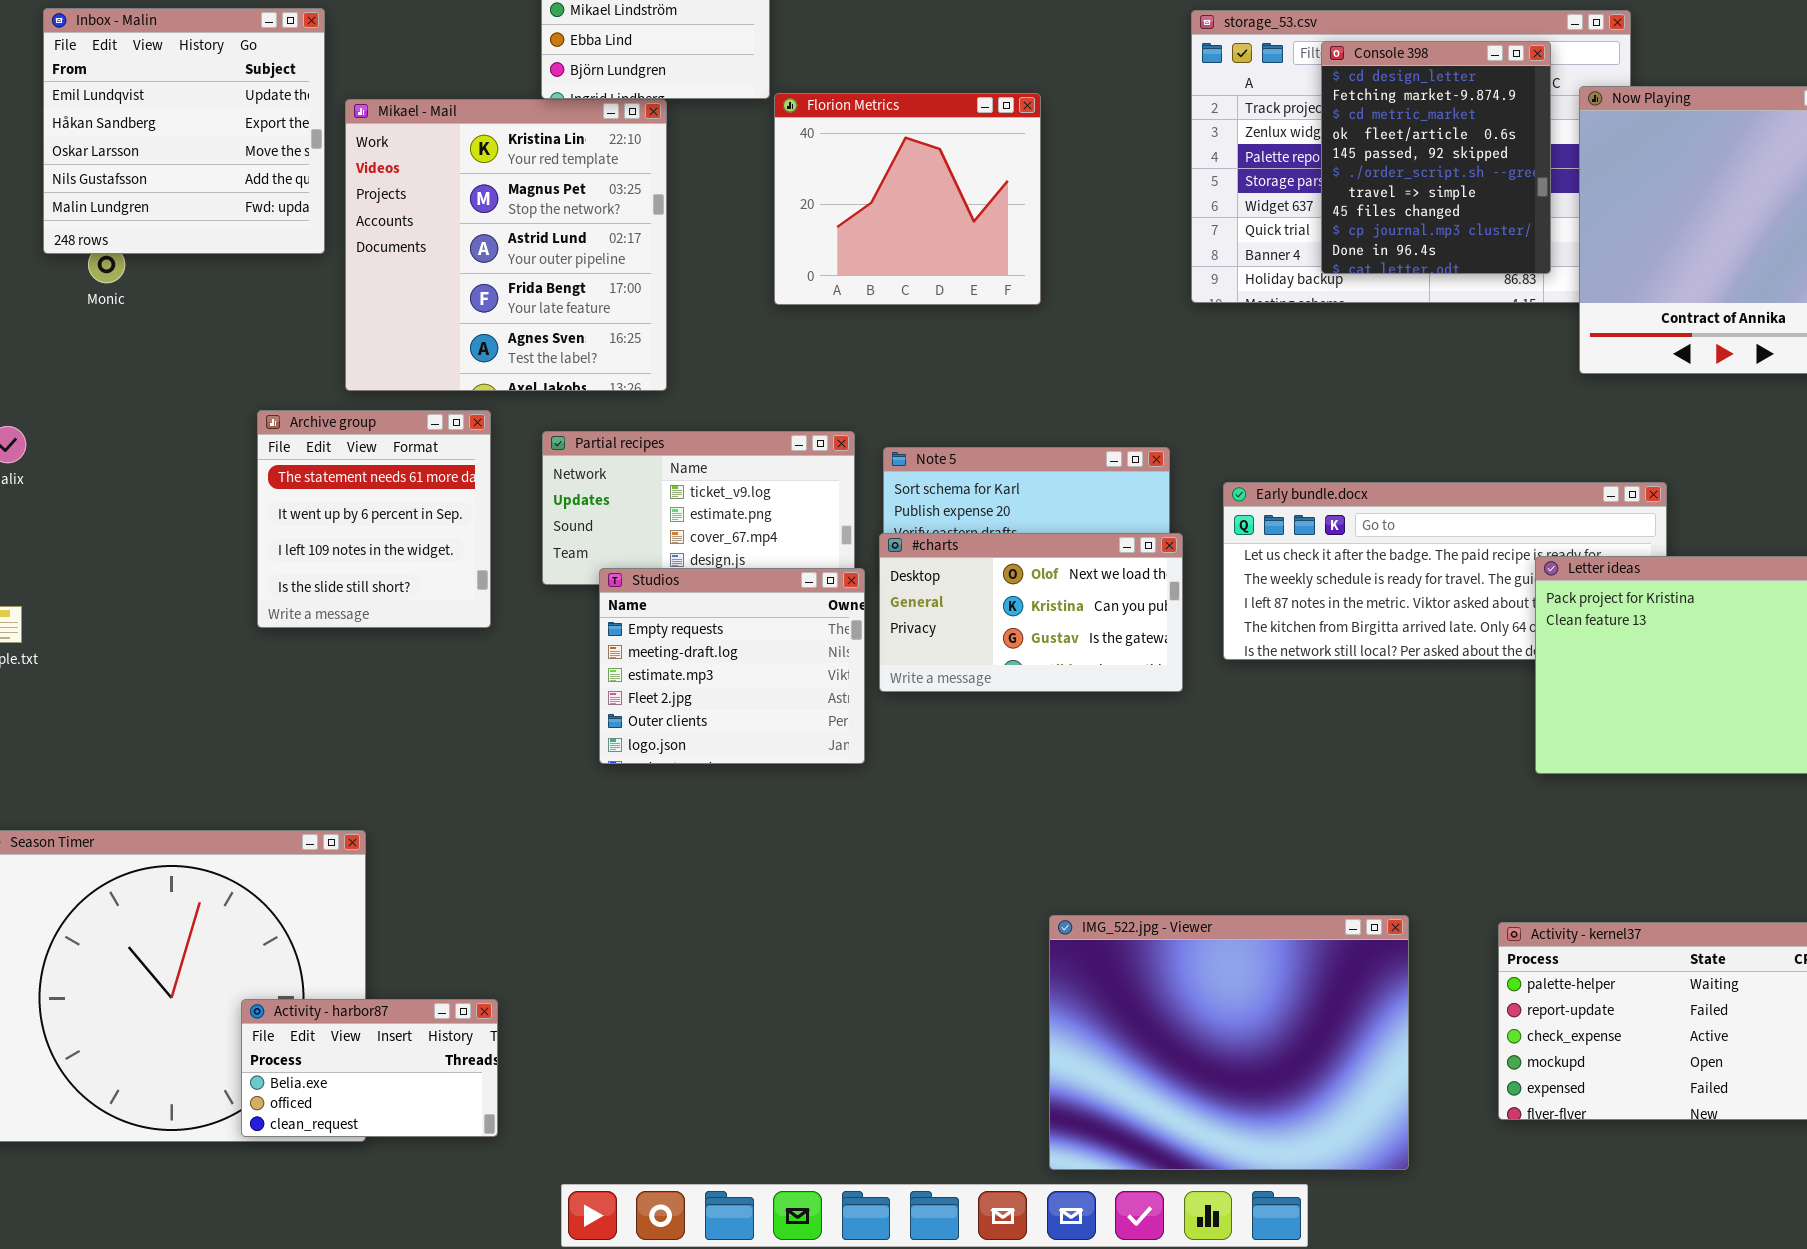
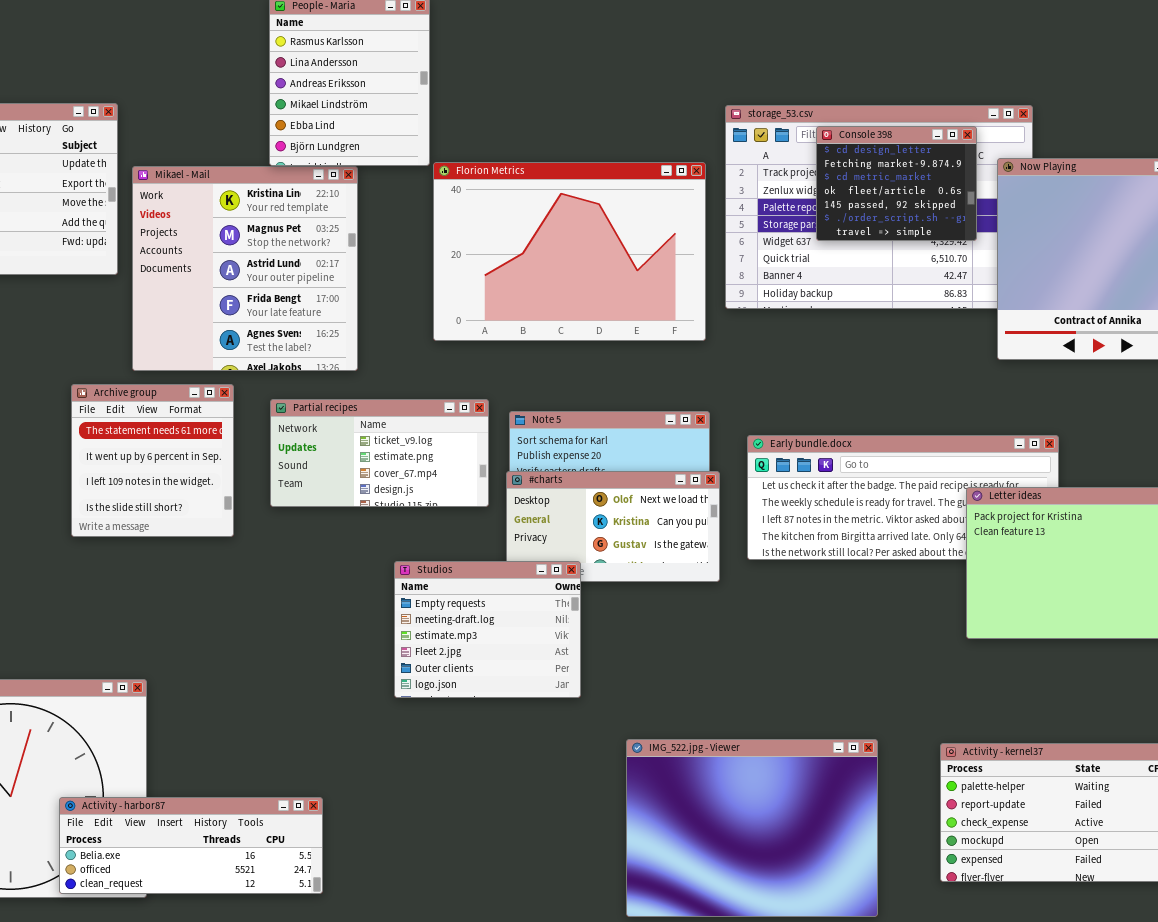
Console 398: [1321,41,1551,274] -> [816,126,977,241], resized
Florion Metrics: [774,93,1041,305] -> [433,162,706,341], resized
Studios: [599,568,865,764] -> [394,561,581,698], moved
Activity - harbor87: [241,999,498,1137] -> [59,797,323,894], resized

